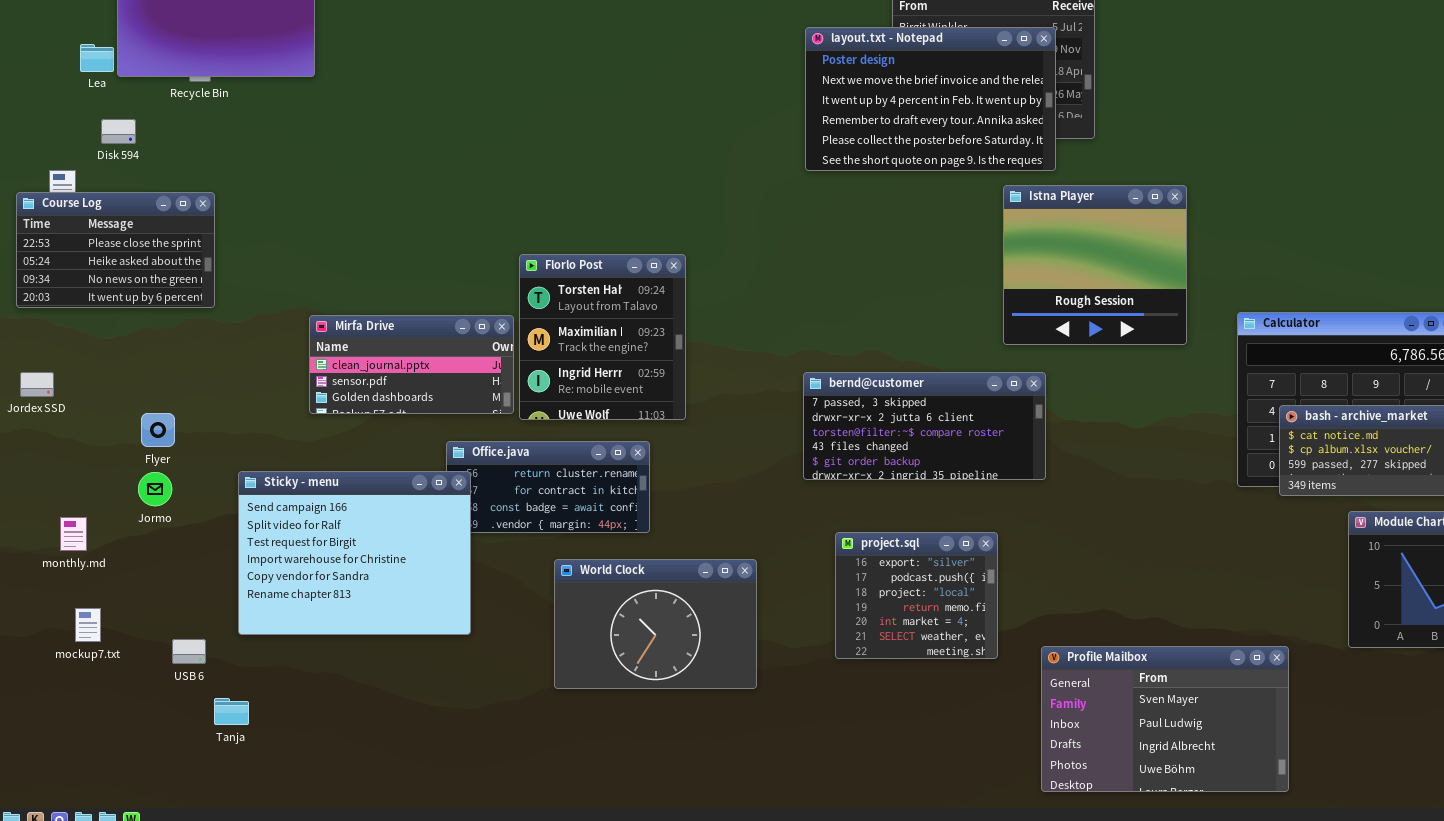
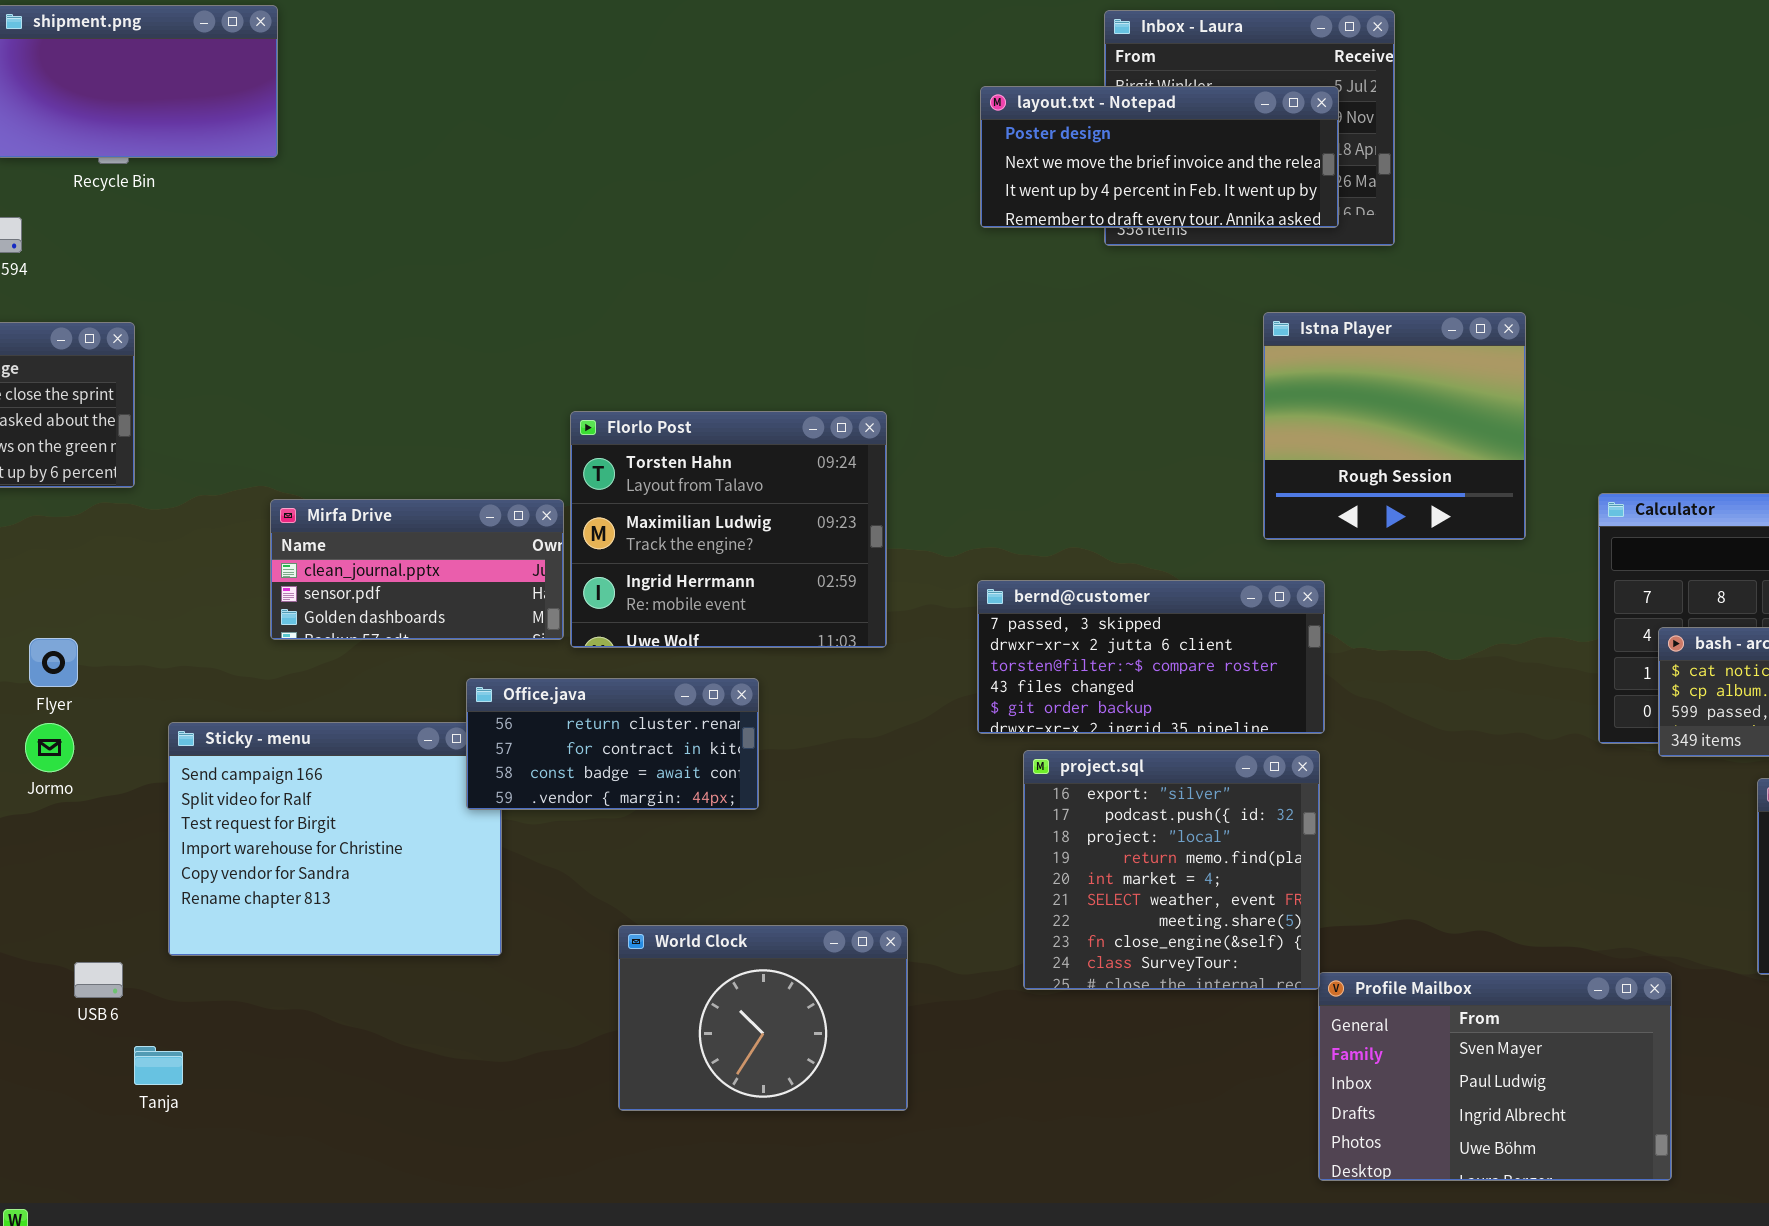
layout.txt - Notepad: [805,27,1056,171] -> [980,86,1339,228], resized
Florlo Post: [519,254,686,420] -> [570,411,887,648], resized
Office.java: [446,441,650,533] -> [466,678,759,810], raised
project.sql: [835,532,998,659] -> [1023,750,1320,990], resized
World Clock: [554,559,757,689] -> [618,925,908,1111], moved

